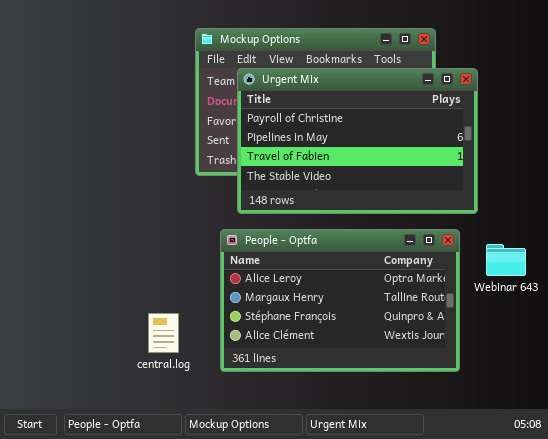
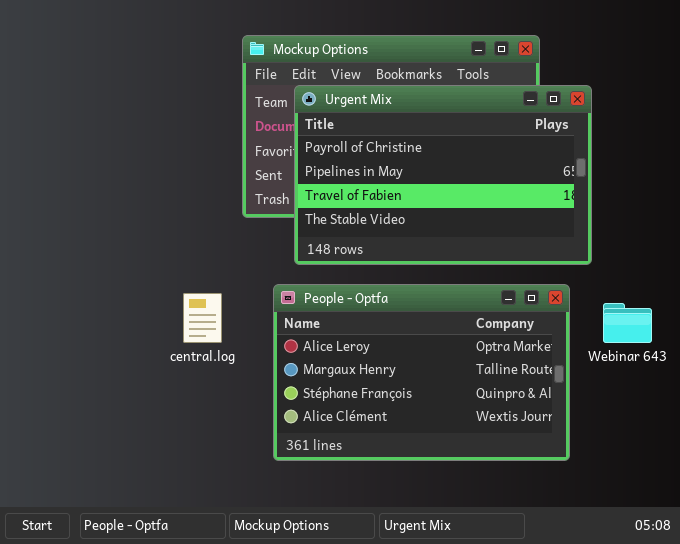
central.log: [148,313,179,353] -> [183,293,222,343], moved

